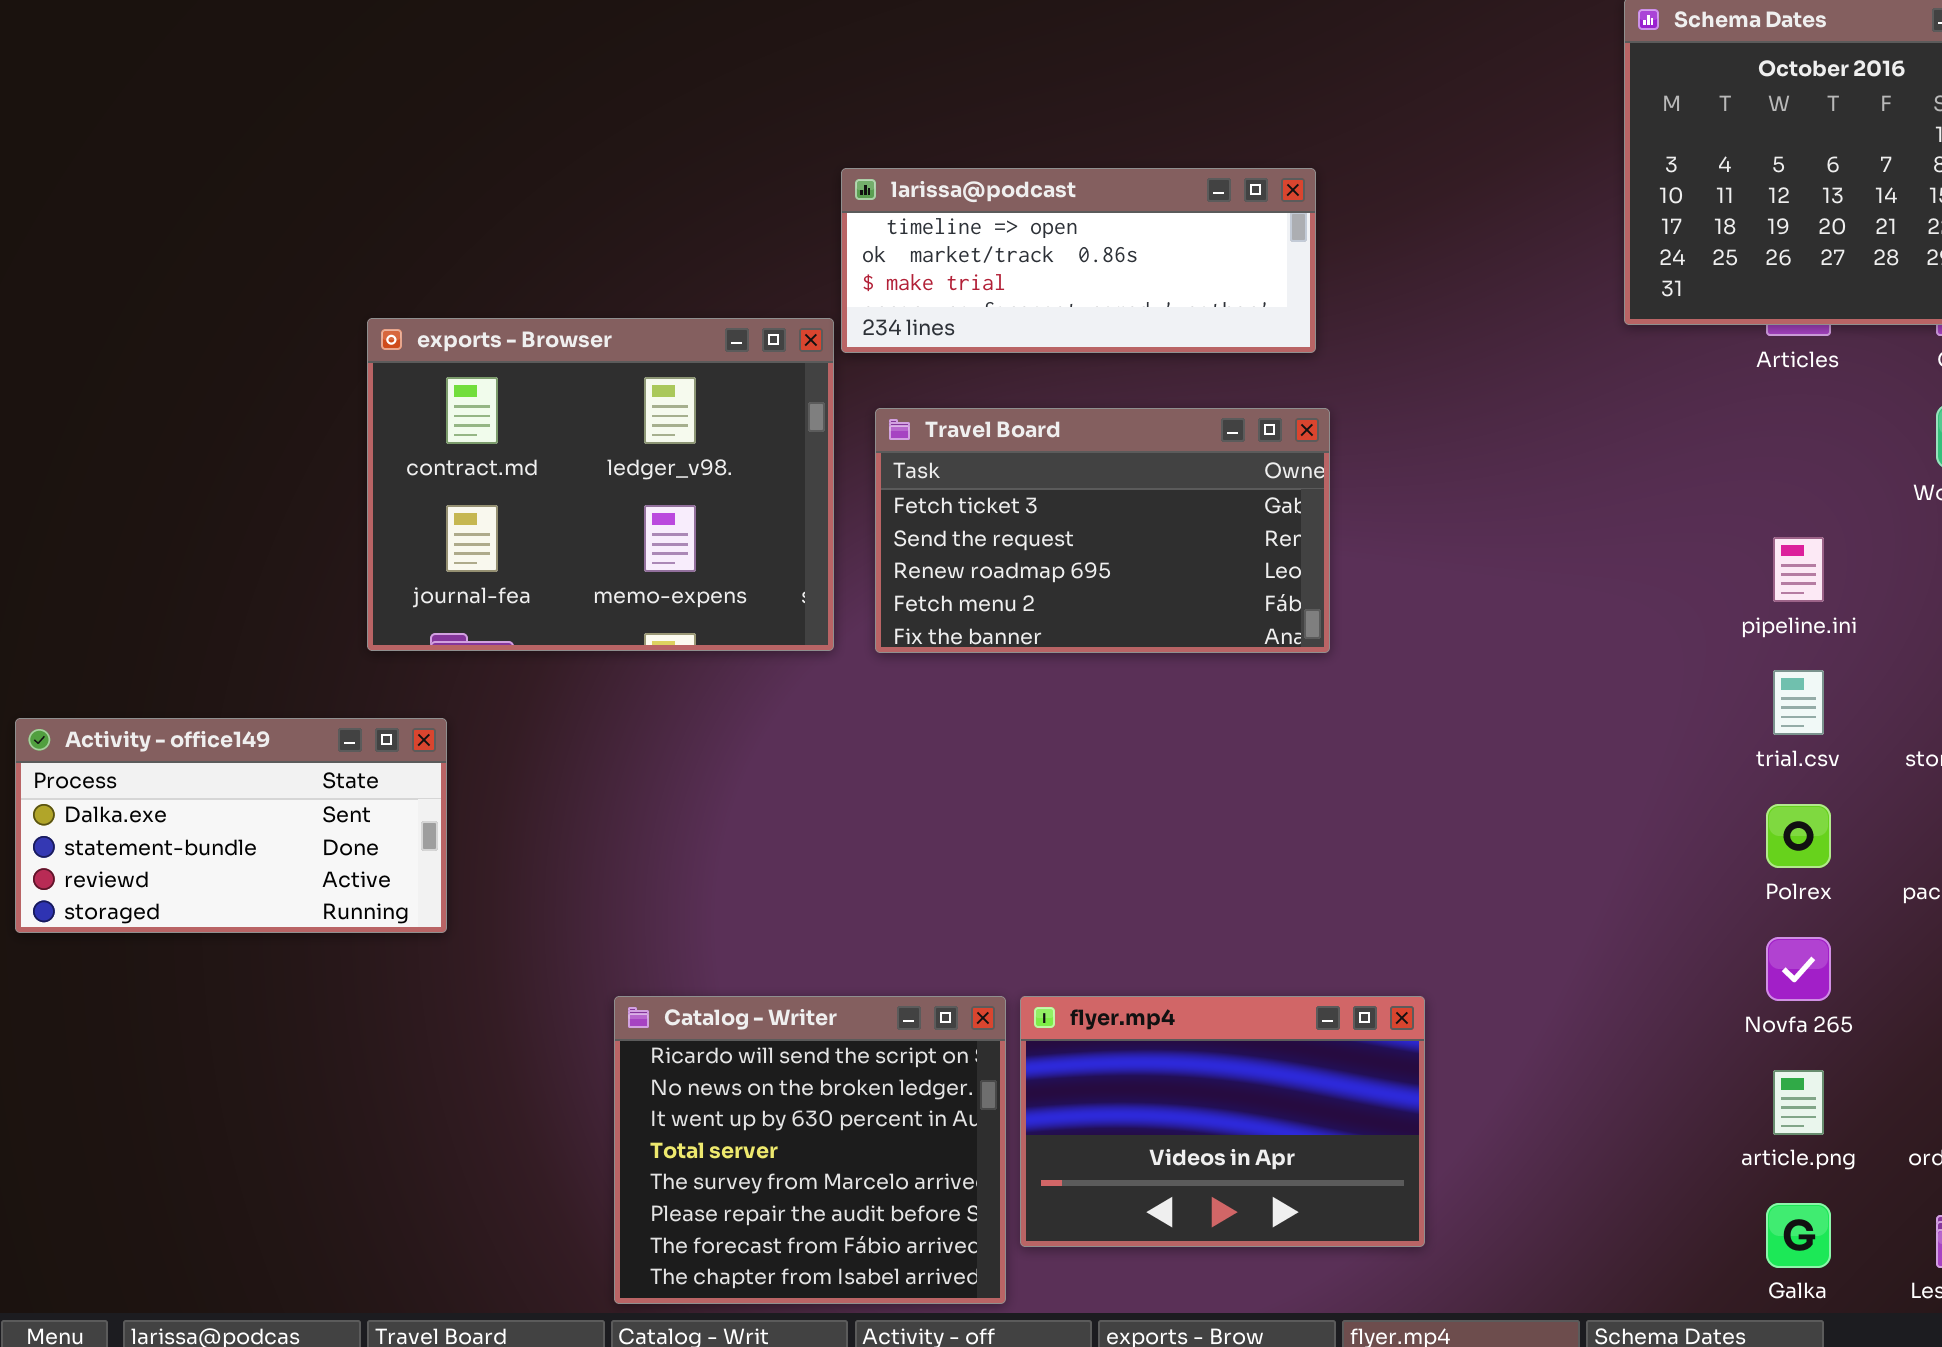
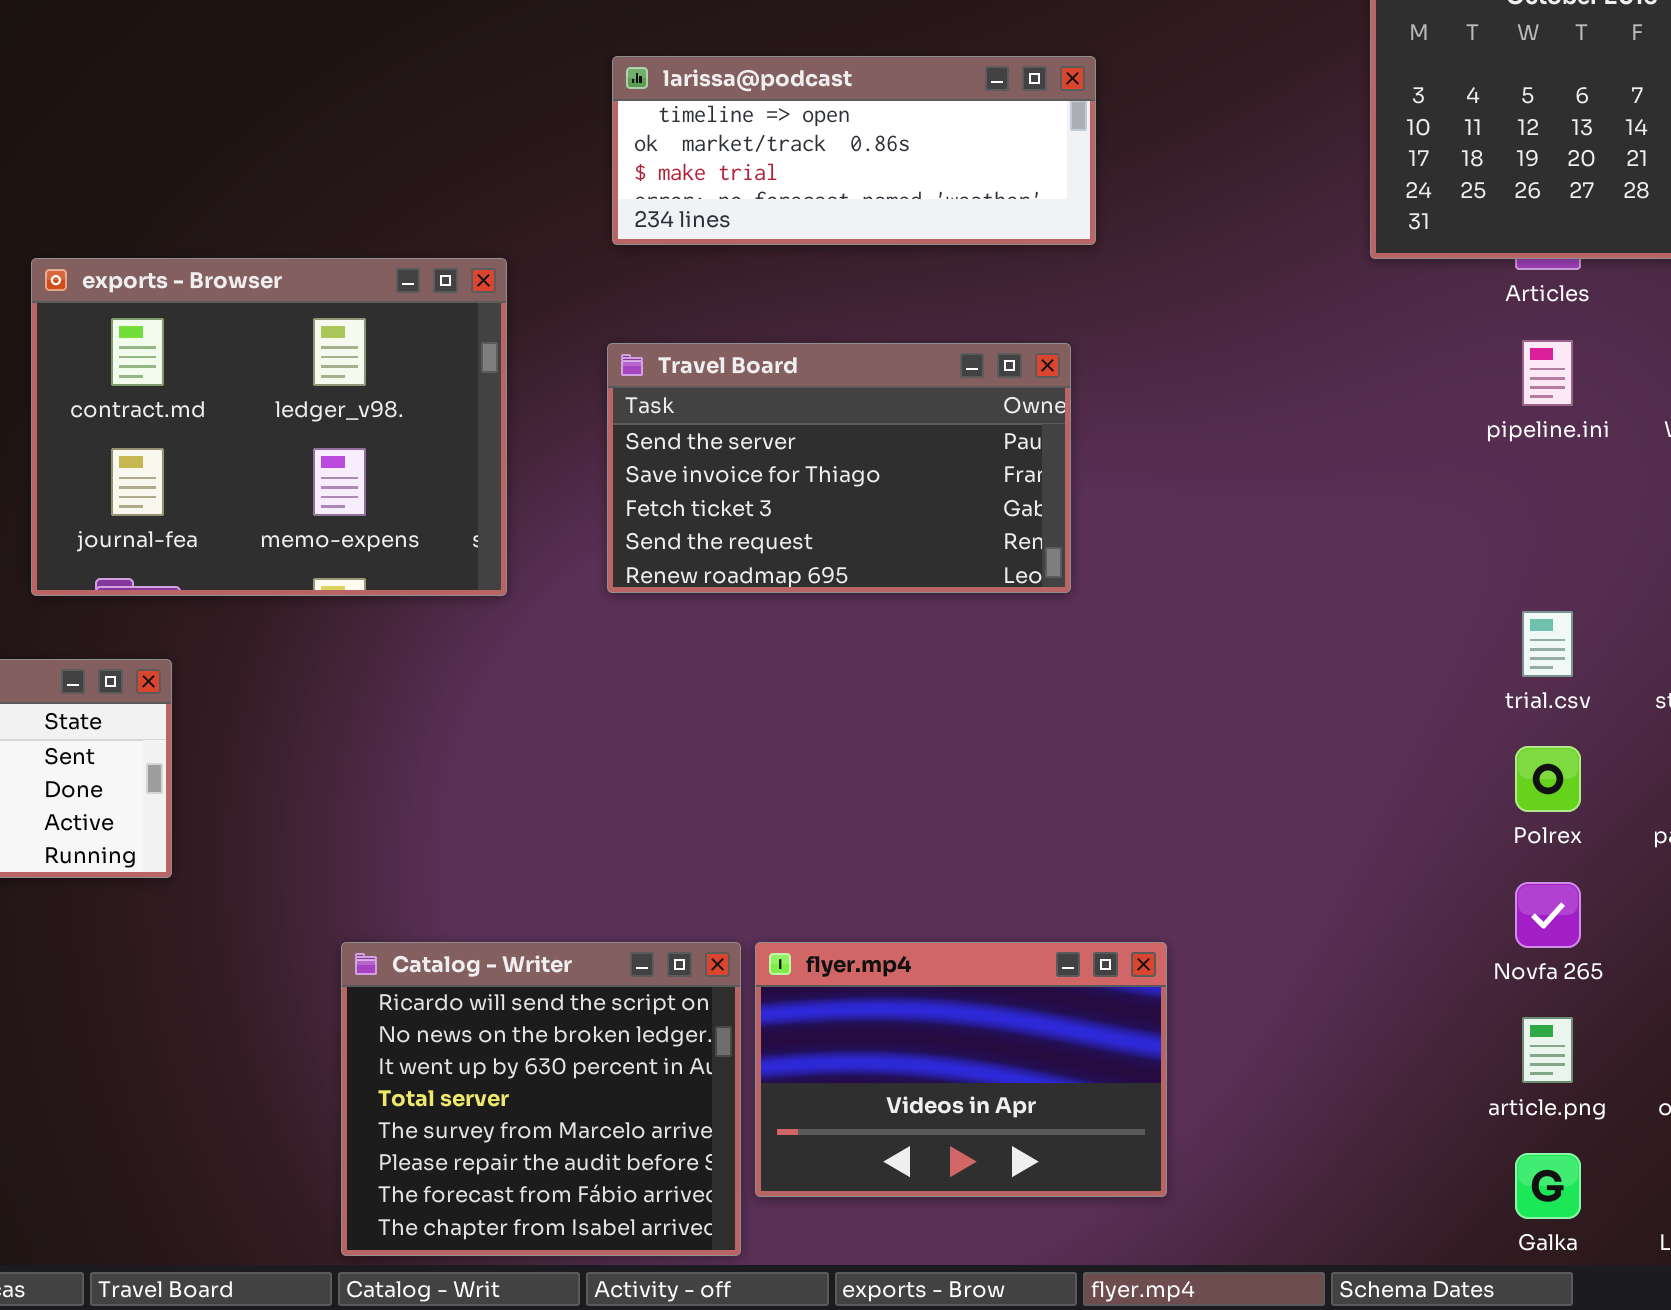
larissa@podcast: [841,168,1316,353] -> [612,56,1096,245], moved
exports - Browser: [367,318,834,651] -> [31,258,507,596], moved
Travel Board: [875,408,1330,653] -> [607,343,1071,593], scrolled up 2 rows
pipeline.ini: [1773,537,1824,602] -> [1522,340,1573,406], moved

